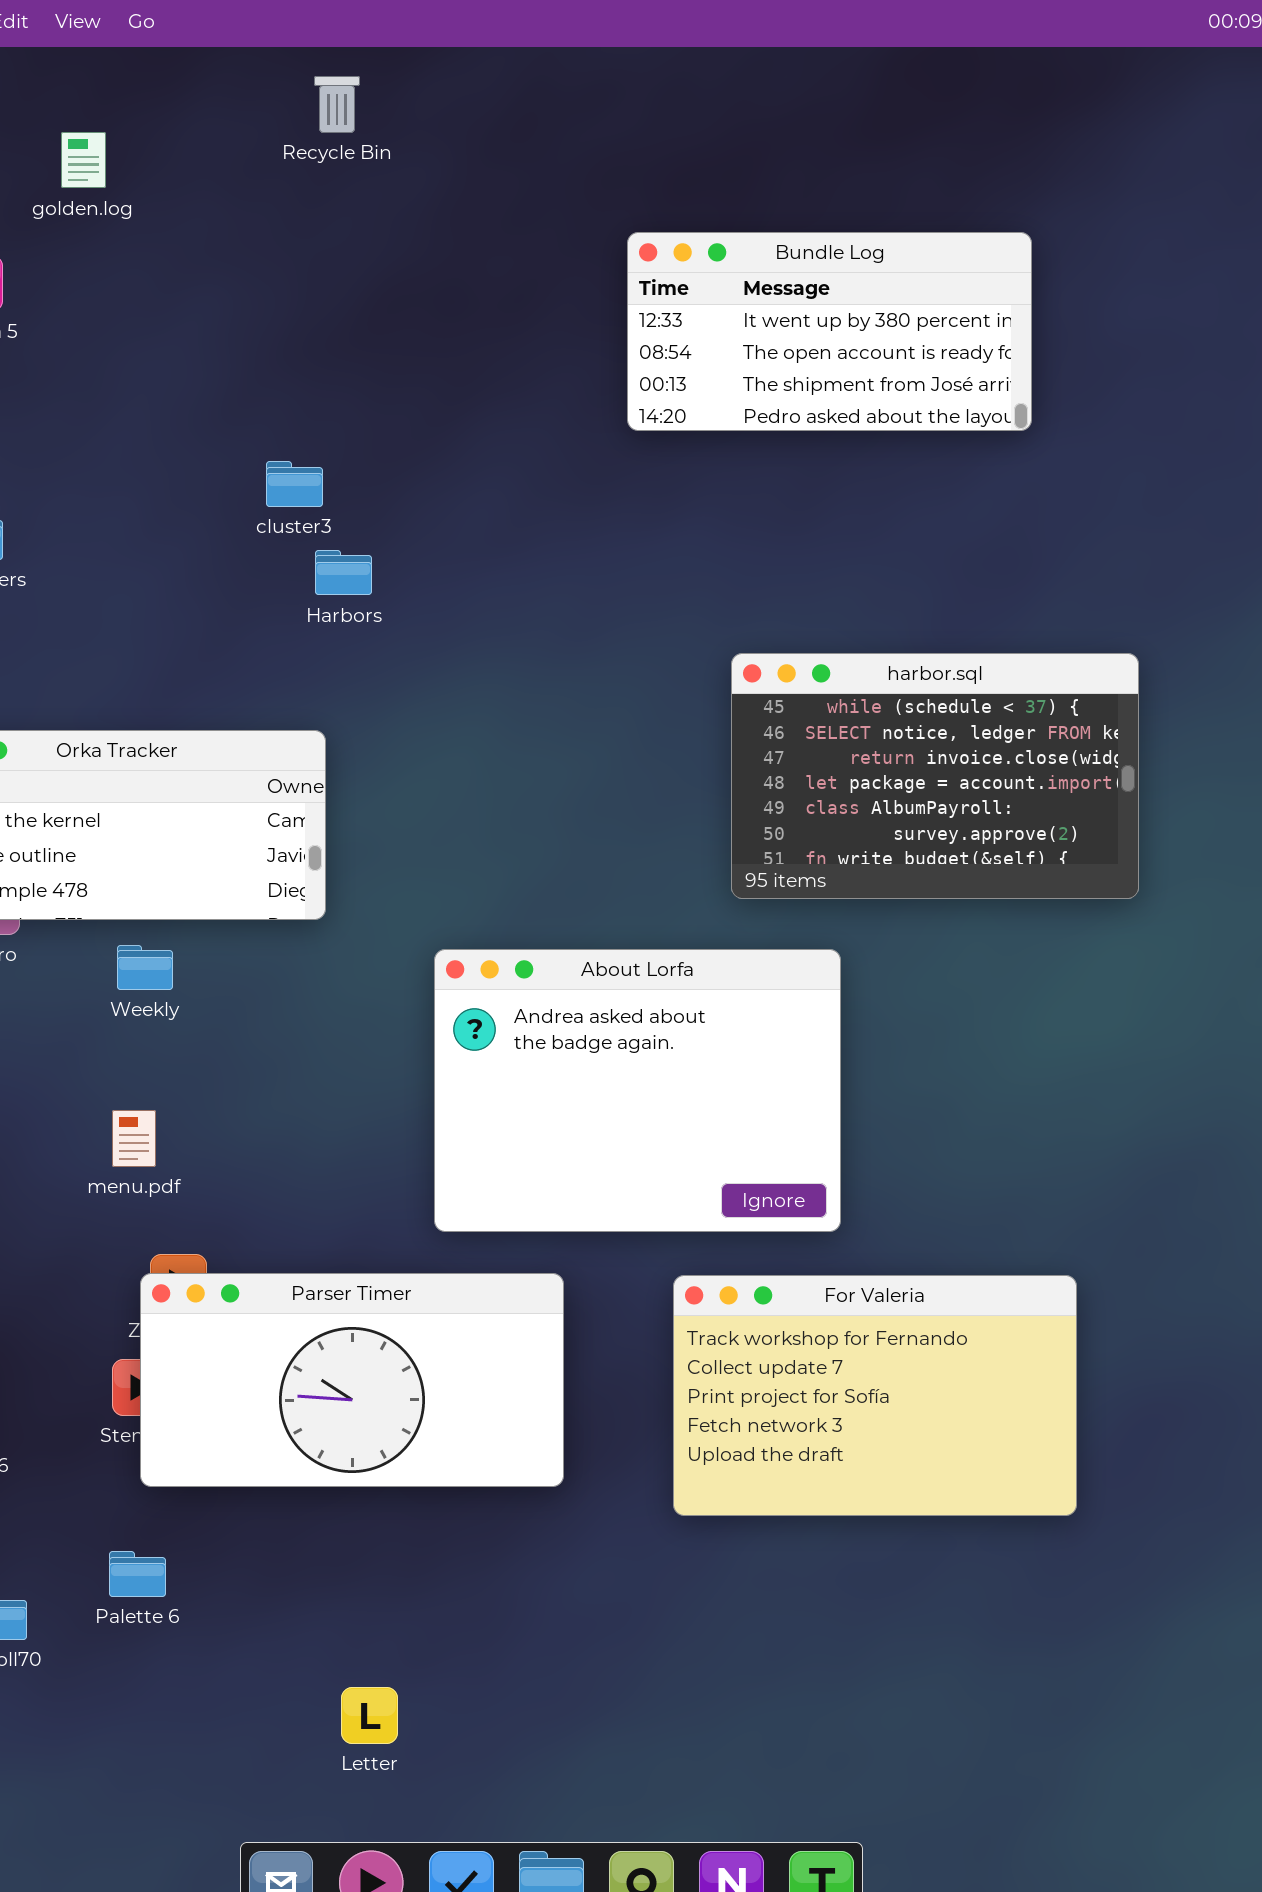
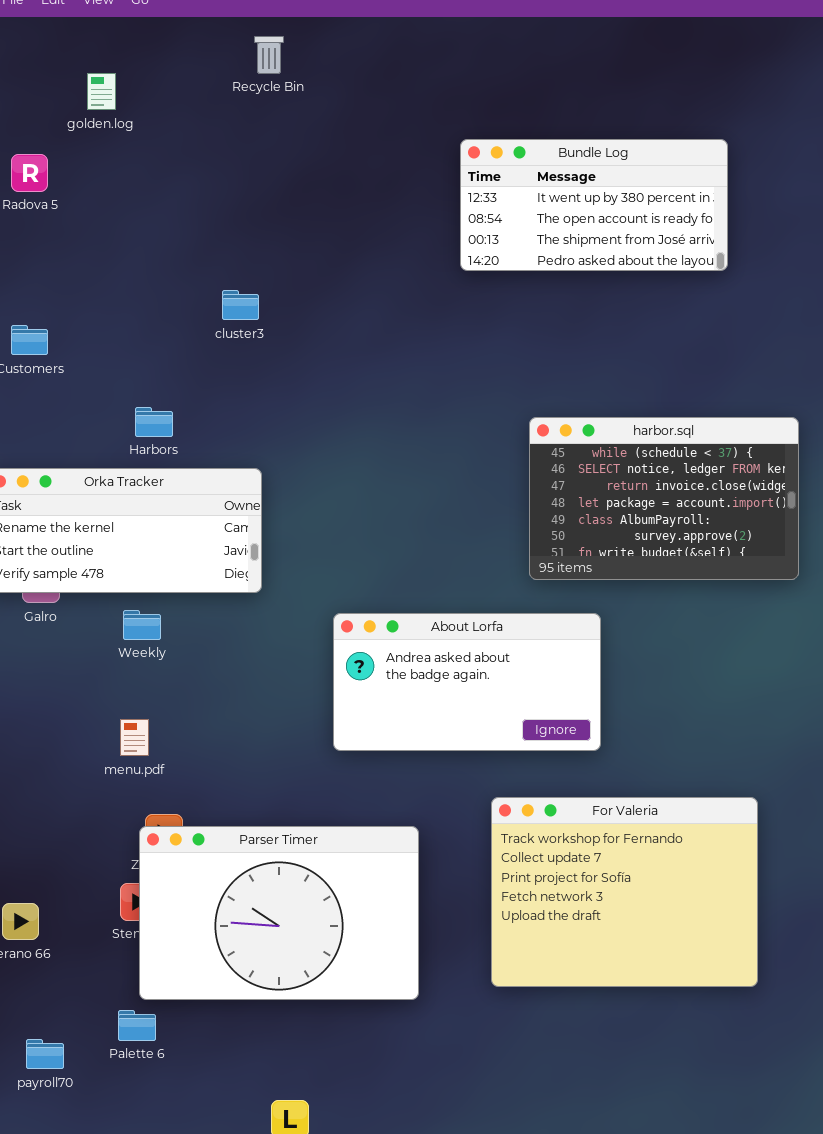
Harbors: [315,550,372,595] -> [135,407,173,437], moved
About Lorfa: [434,949,841,1232] -> [333,613,601,751], resized
Parser Timer: [140,1273,564,1487] -> [139,826,419,1000], resized
For Valeria: [673,1275,1077,1516] -> [491,797,758,987], resized

